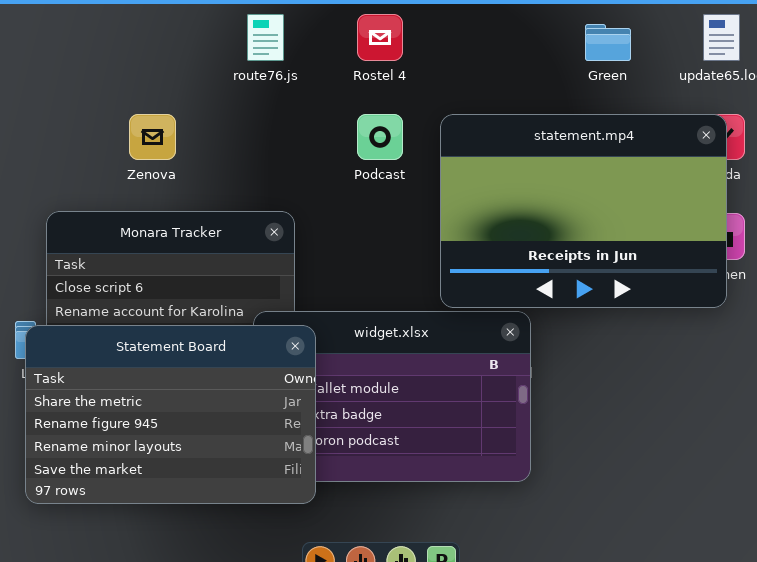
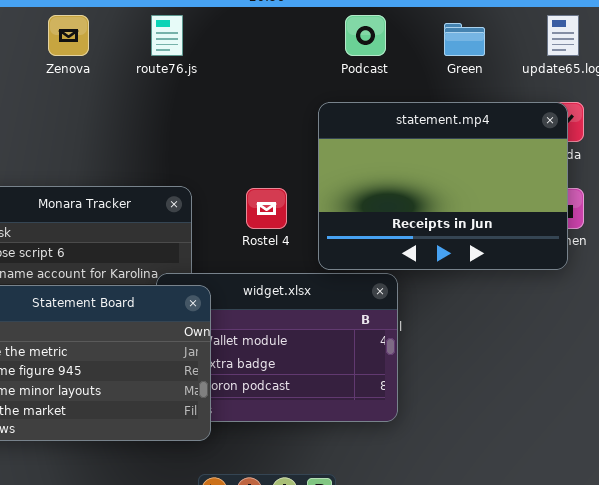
Rostel 4: [357,14,403,61] -> [246,188,287,229], moved
Zenova: [129,114,176,160] -> [48,15,89,56], moved
Podcast: [357,114,403,160] -> [345,15,386,56], moved

